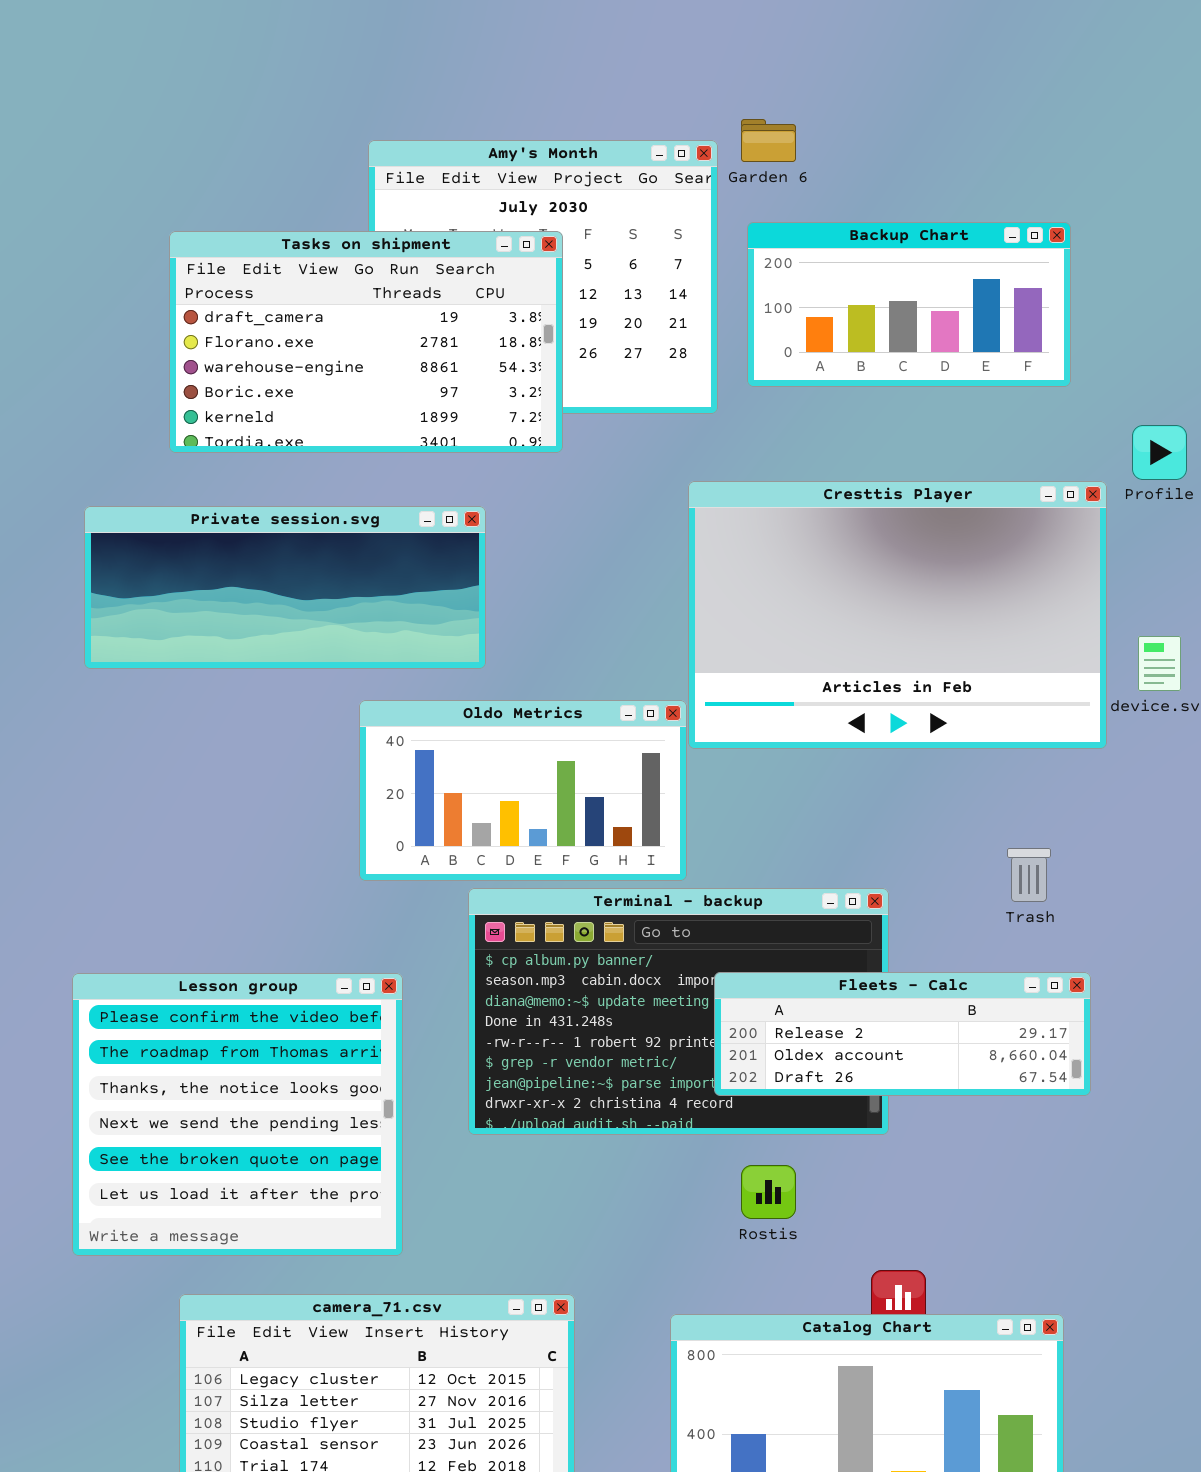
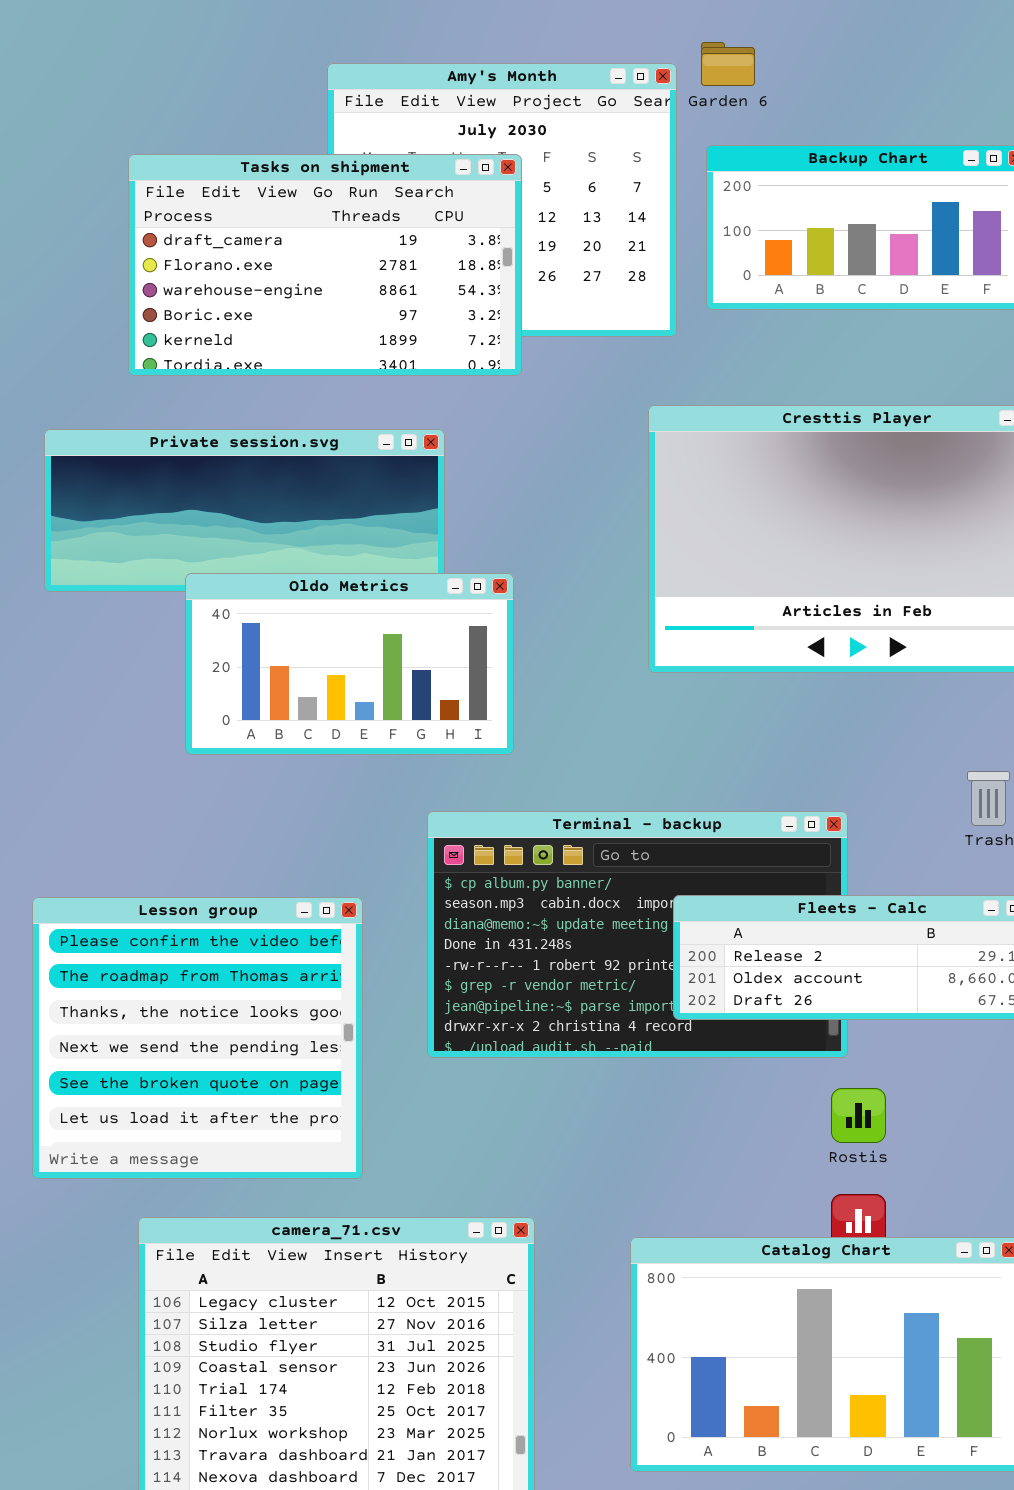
Oldo Metrics: [359,700,687,881] -> [185,573,514,755], moved
Rostis: [741,1165,796,1219] -> [831,1088,886,1143], moved

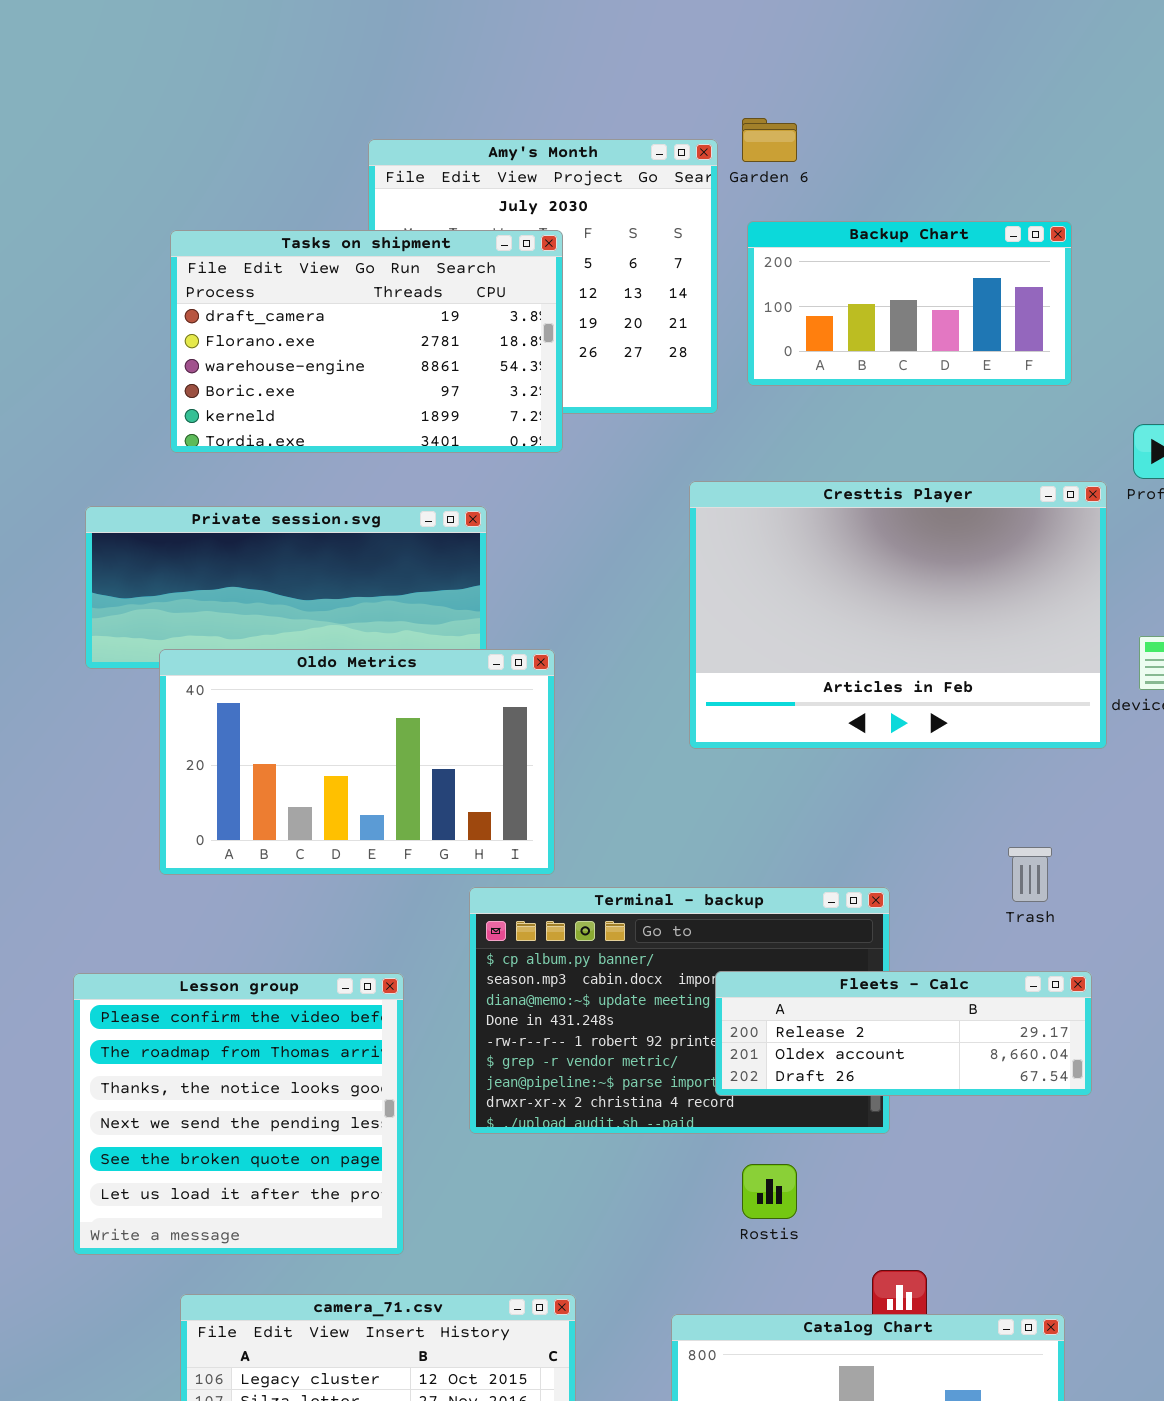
Oldo Metrics: [185,573,514,755] -> [159,649,555,875], resized
Rostis: [831,1088,886,1143] -> [742,1164,797,1219], moved

